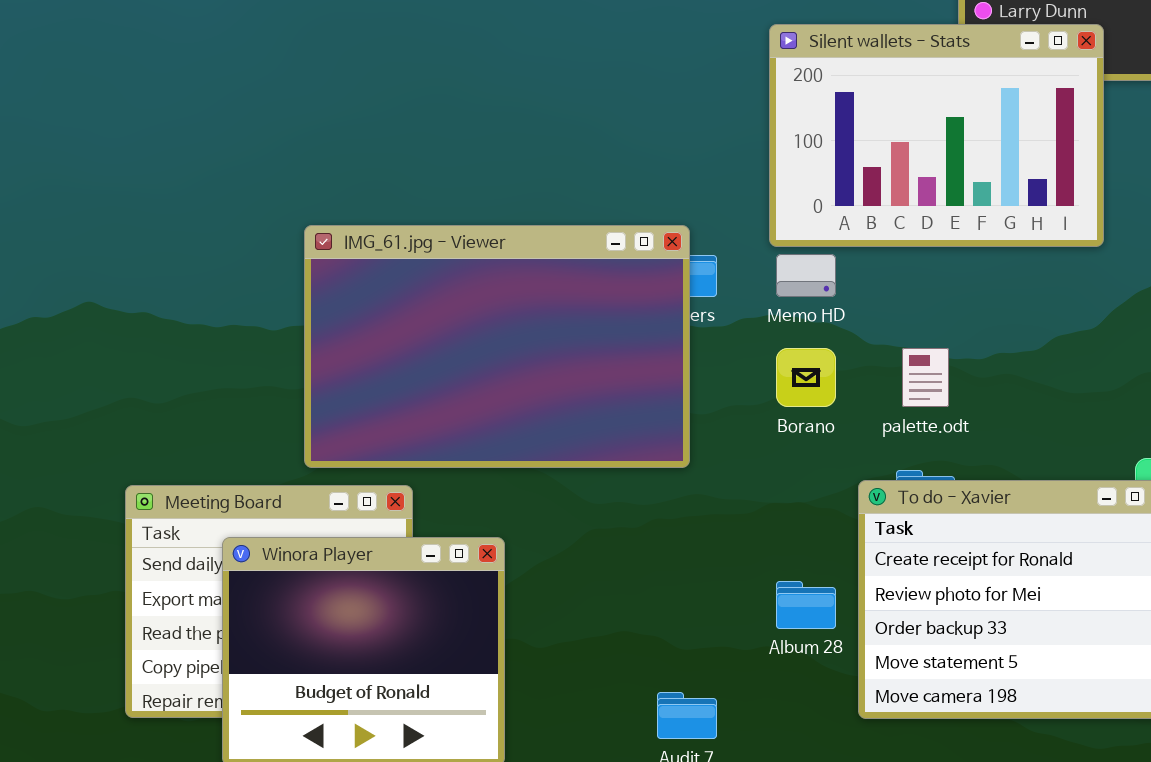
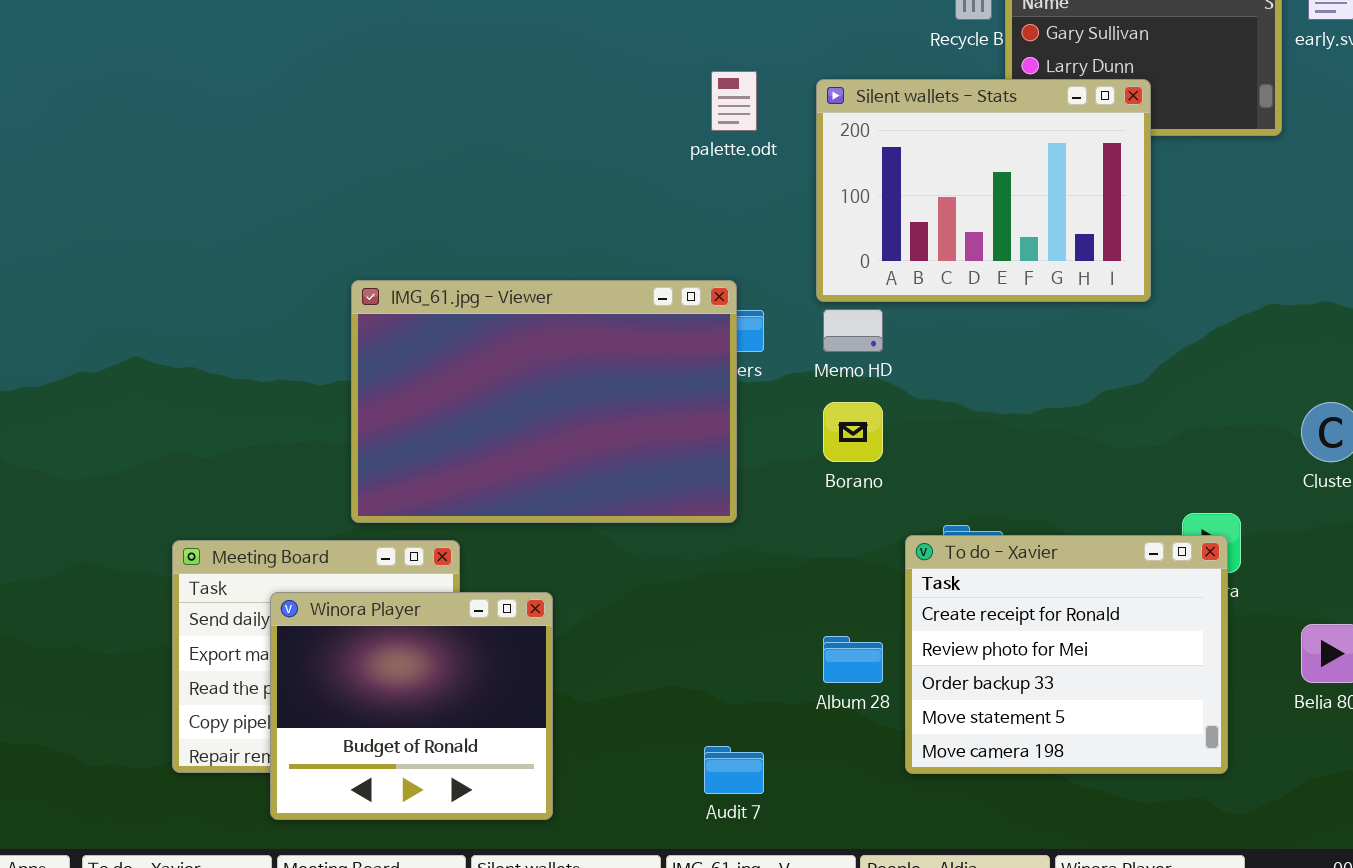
palette.odt: [902,348,949,407] -> [711,71,757,131], moved

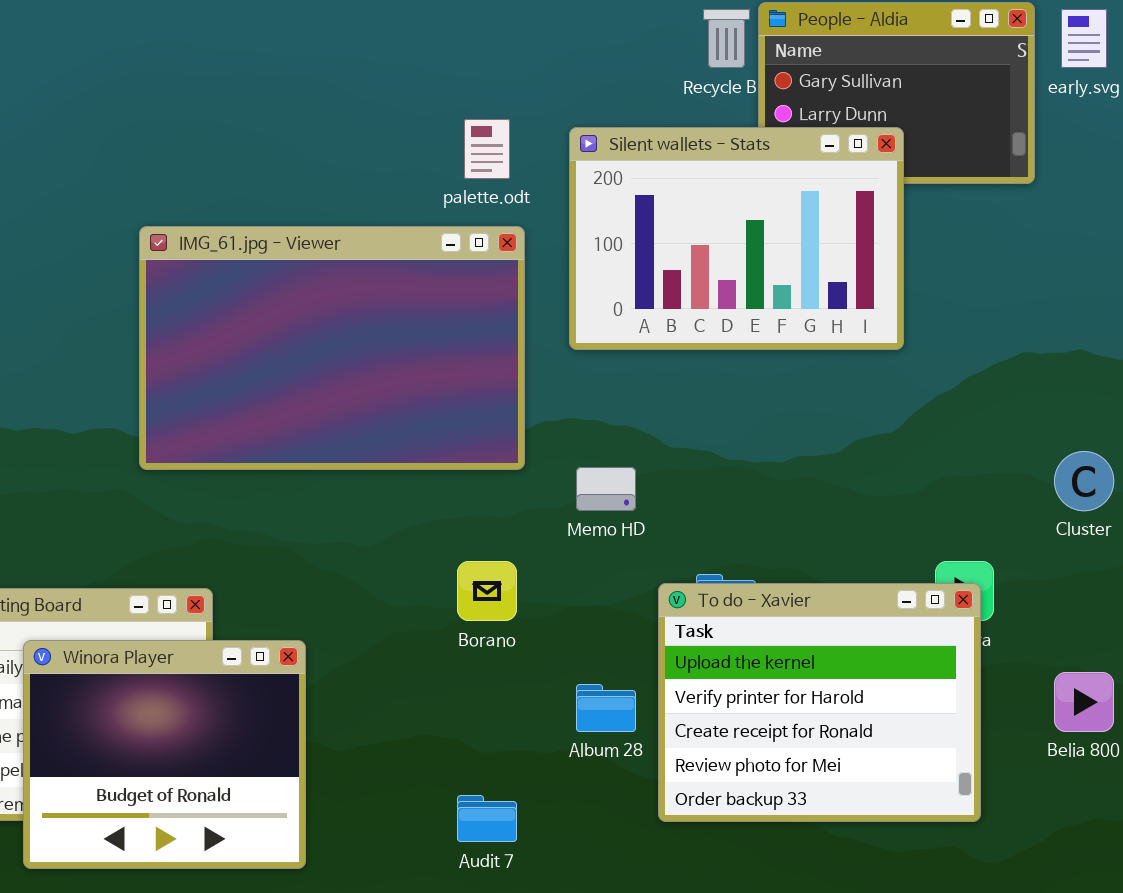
IMG_61.jpg - Viewer: [351,280,737,523] -> [139,226,525,470], moved
Memo HD: [823,309,883,352] -> [576,467,636,511], moved
Borano: [823,402,883,462] -> [457,561,517,621], moved
To do - Xavier: [905,535,1228,774] -> [658,583,981,822], scrolled up 2 rows

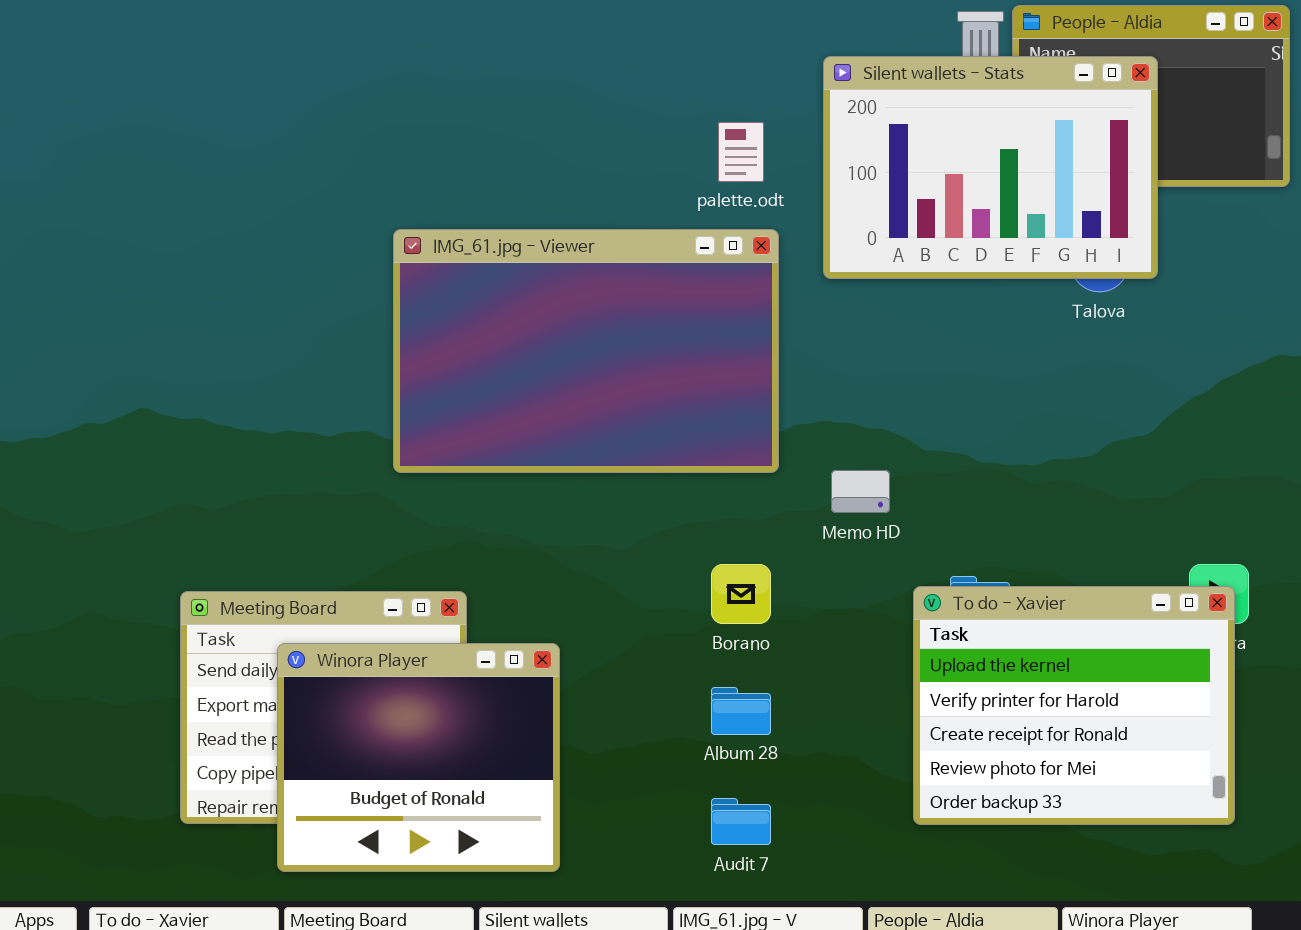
Silent wallets - Stats: [569,127,904,350] -> [823,56,1158,279], moved
Album 28: [576,684,636,732] -> [711,687,771,735], moved

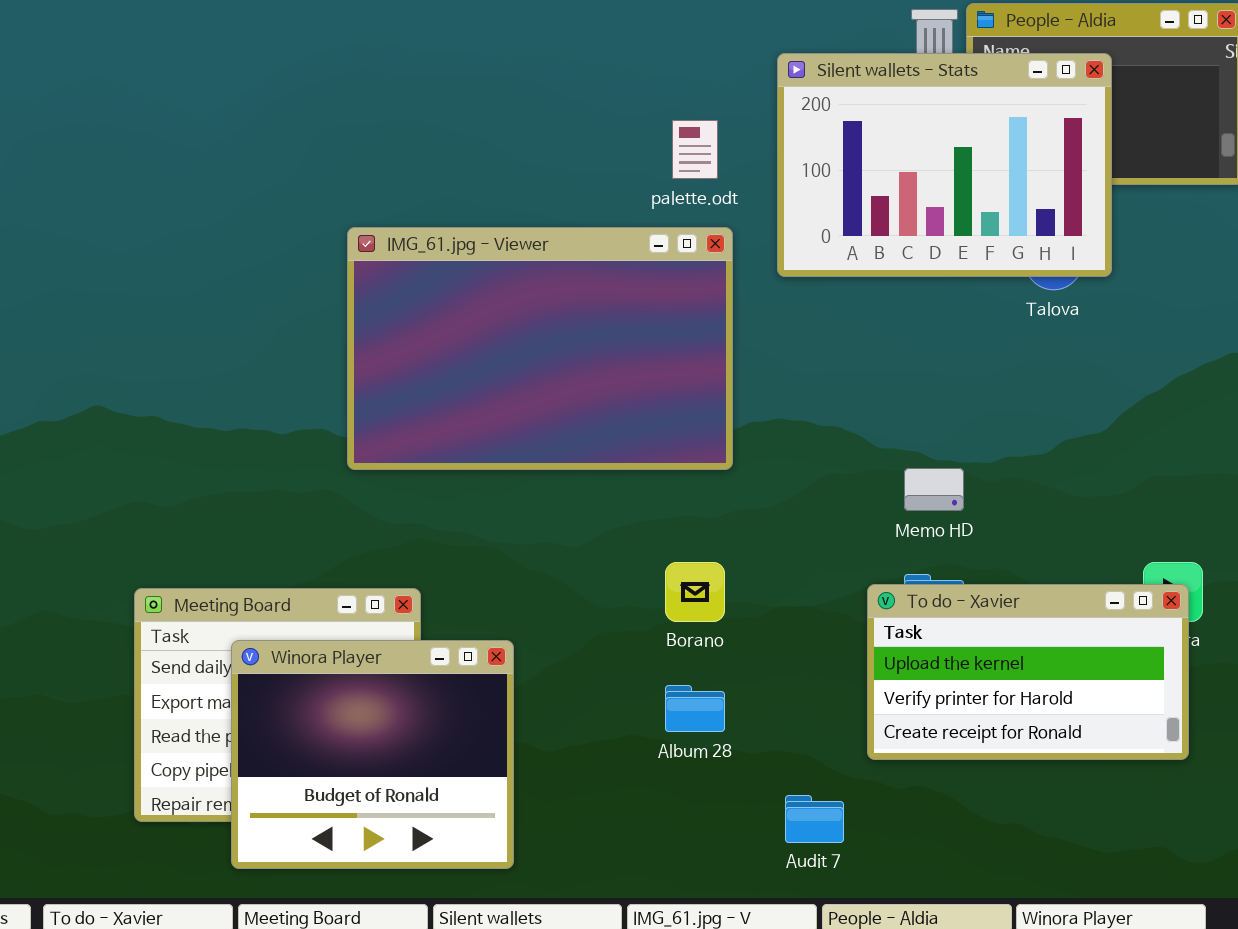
Memo HD: [831,470,890,513] -> [904,468,964,511], moved
To do - Xavier: [913,586,1235,825] -> [867,584,1189,760], resized
Audit 7: [711,798,771,845] -> [785,795,844,843], moved

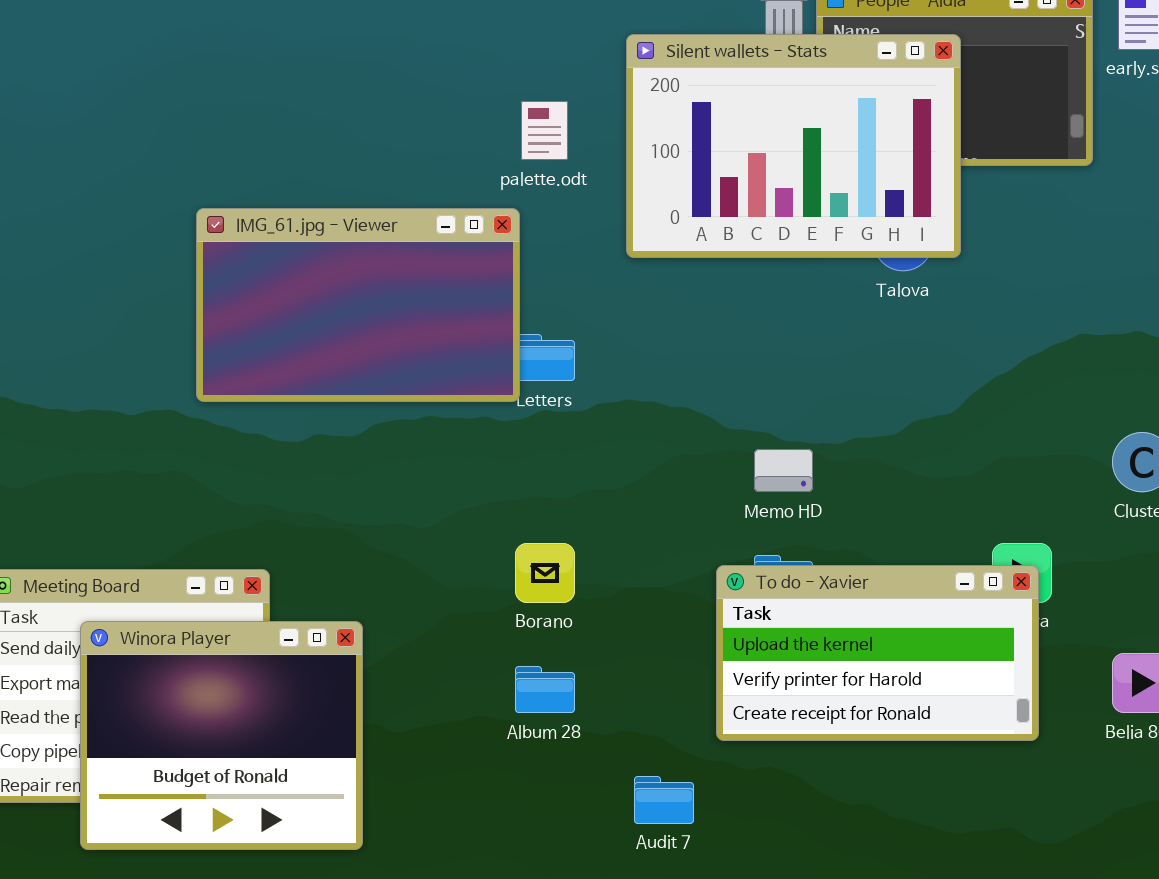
IMG_61.jpg - Viewer: [347,227,733,470] -> [196,208,520,402], resized

